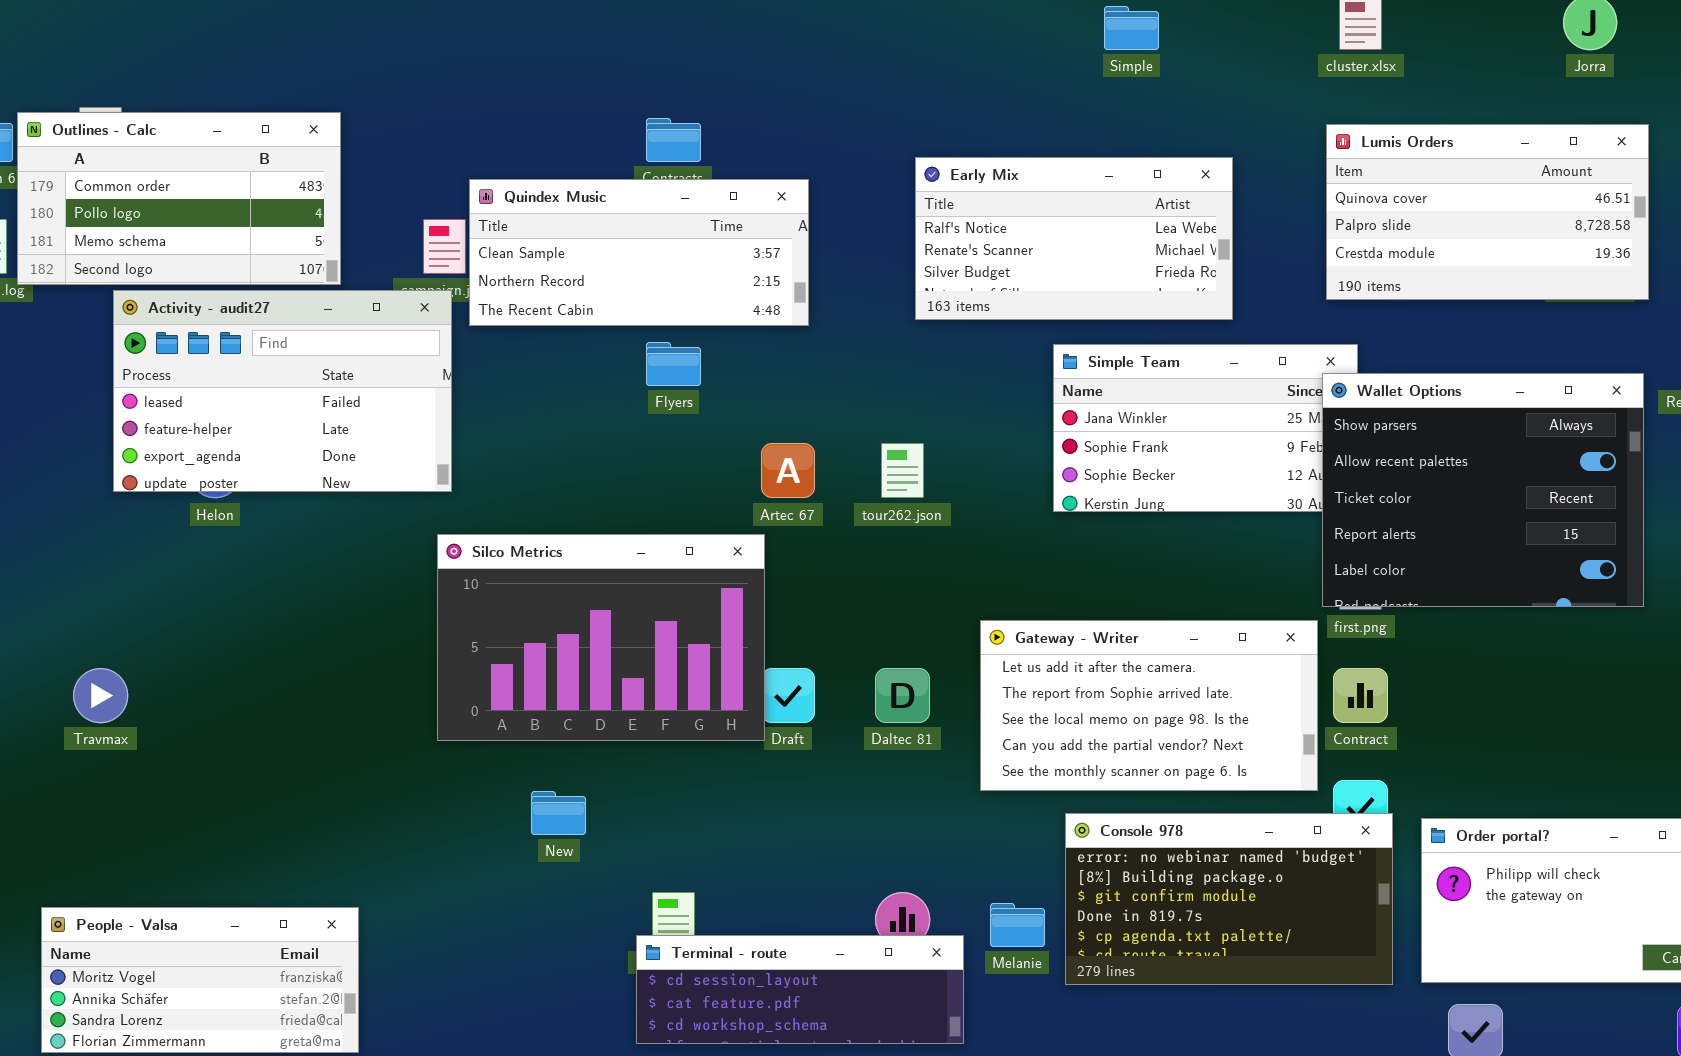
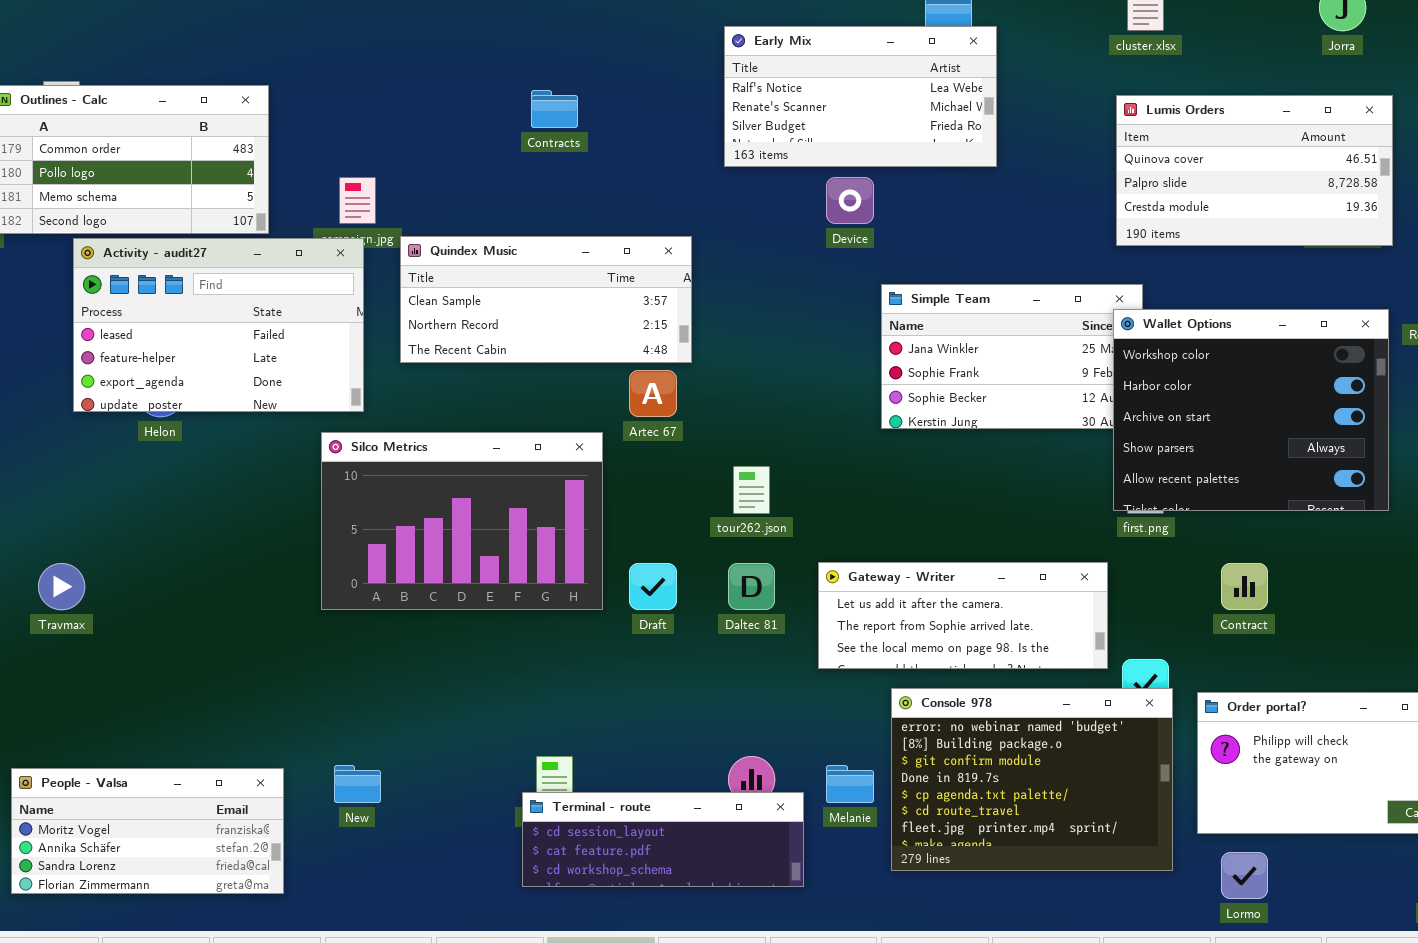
Early Mix: [915,157,1233,320] -> [724,26,997,167], moved
Quindex Music: [469,179,809,326] -> [400,236,692,363], moved
Wallet Options: [1322,373,1644,607] -> [1113,309,1389,511], scrolled up 3 rows
tour262.json: [881,443,924,498] -> [733,466,770,514], moved
Silco Metrics: [437,534,765,741] -> [321,432,603,610], moved
Gateway - Writer: [980,620,1318,791] -> [818,562,1108,669], resized
Contract: [1333,668,1388,723] -> [1221,563,1268,610], moved
New: [531,791,586,835] -> [334,765,381,803], moved
Console 978: [1065,813,1393,985] -> [891,688,1173,871], resized

